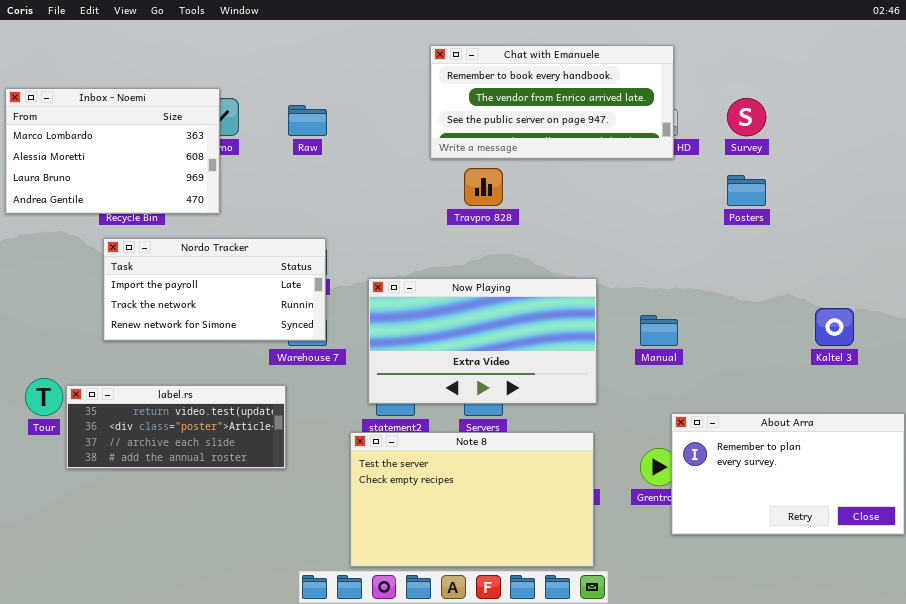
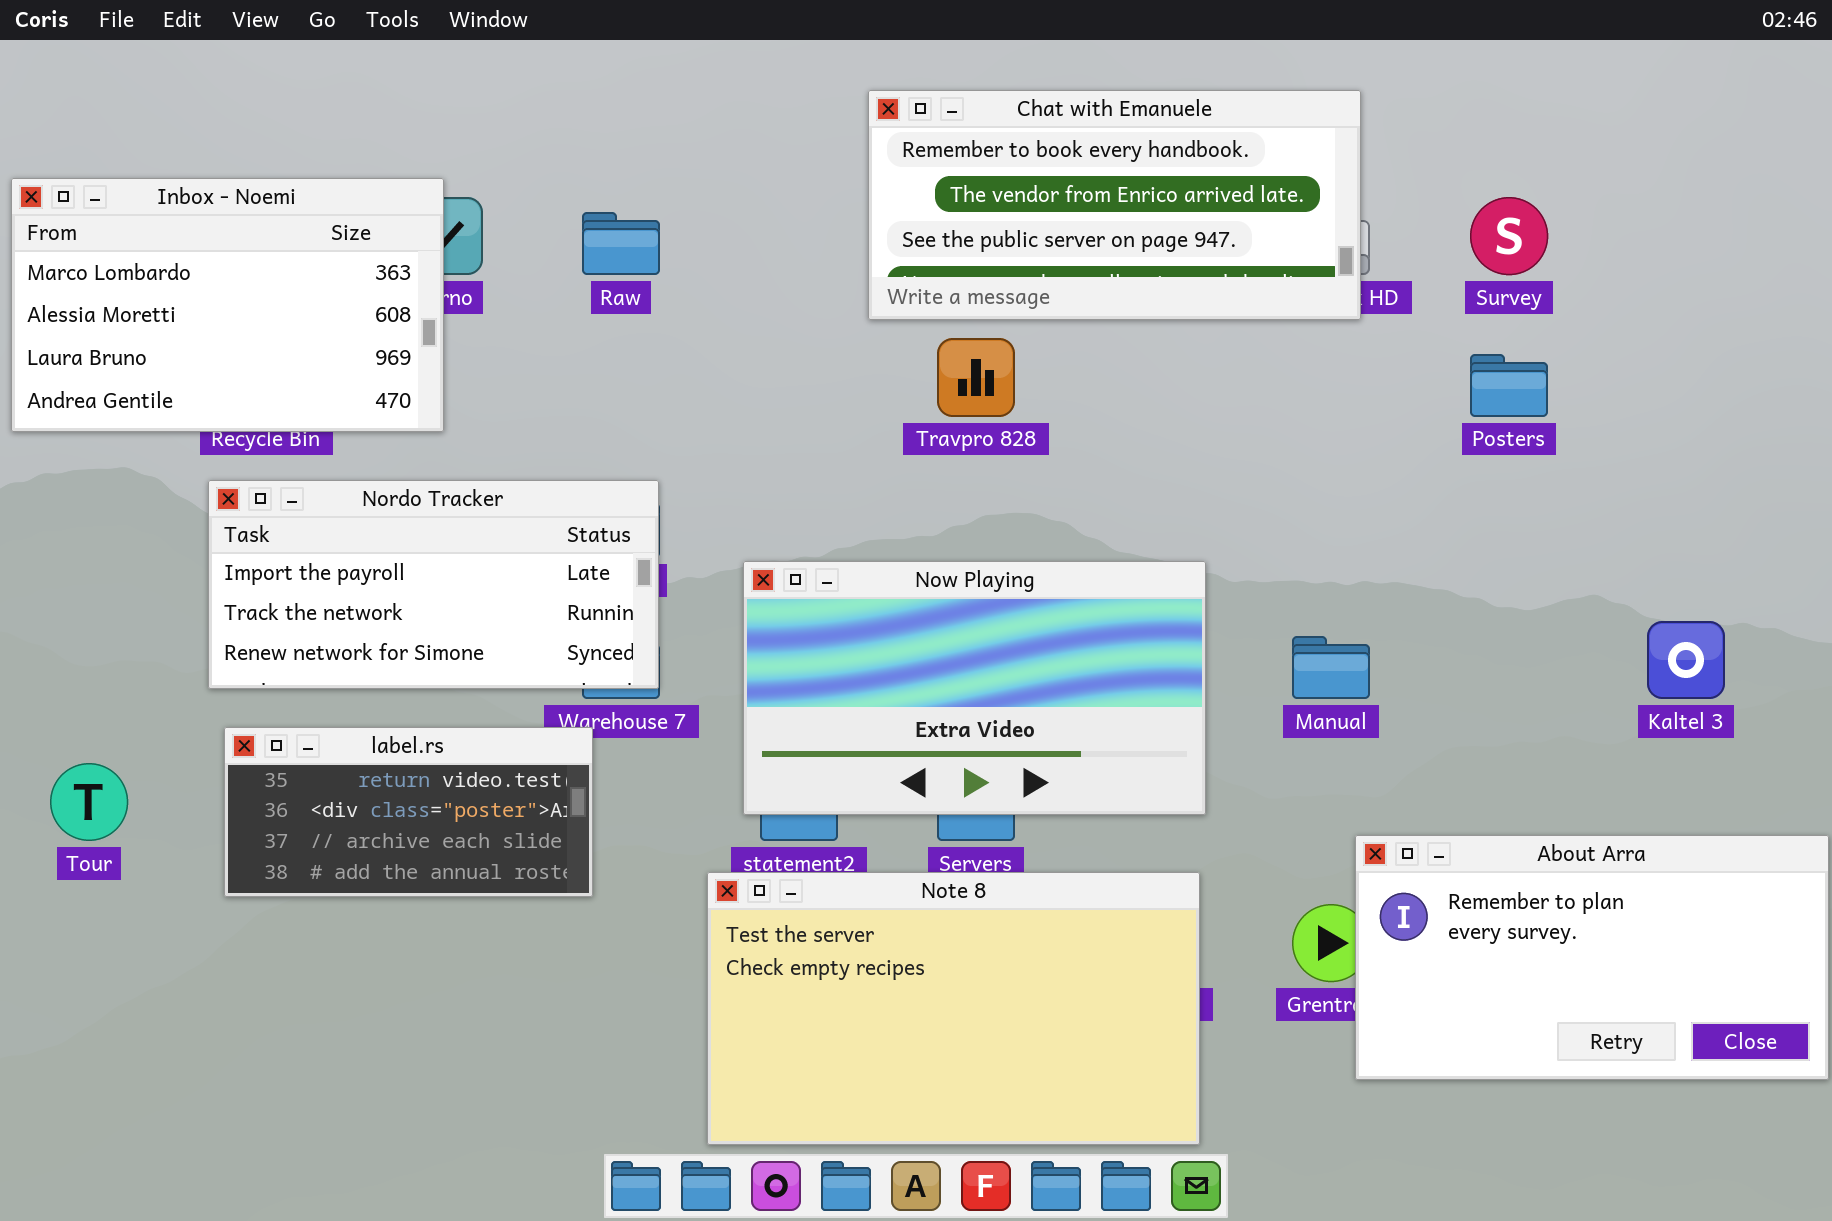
label.rs: [66,385,286,469] -> [224,727,593,897], moved, resized

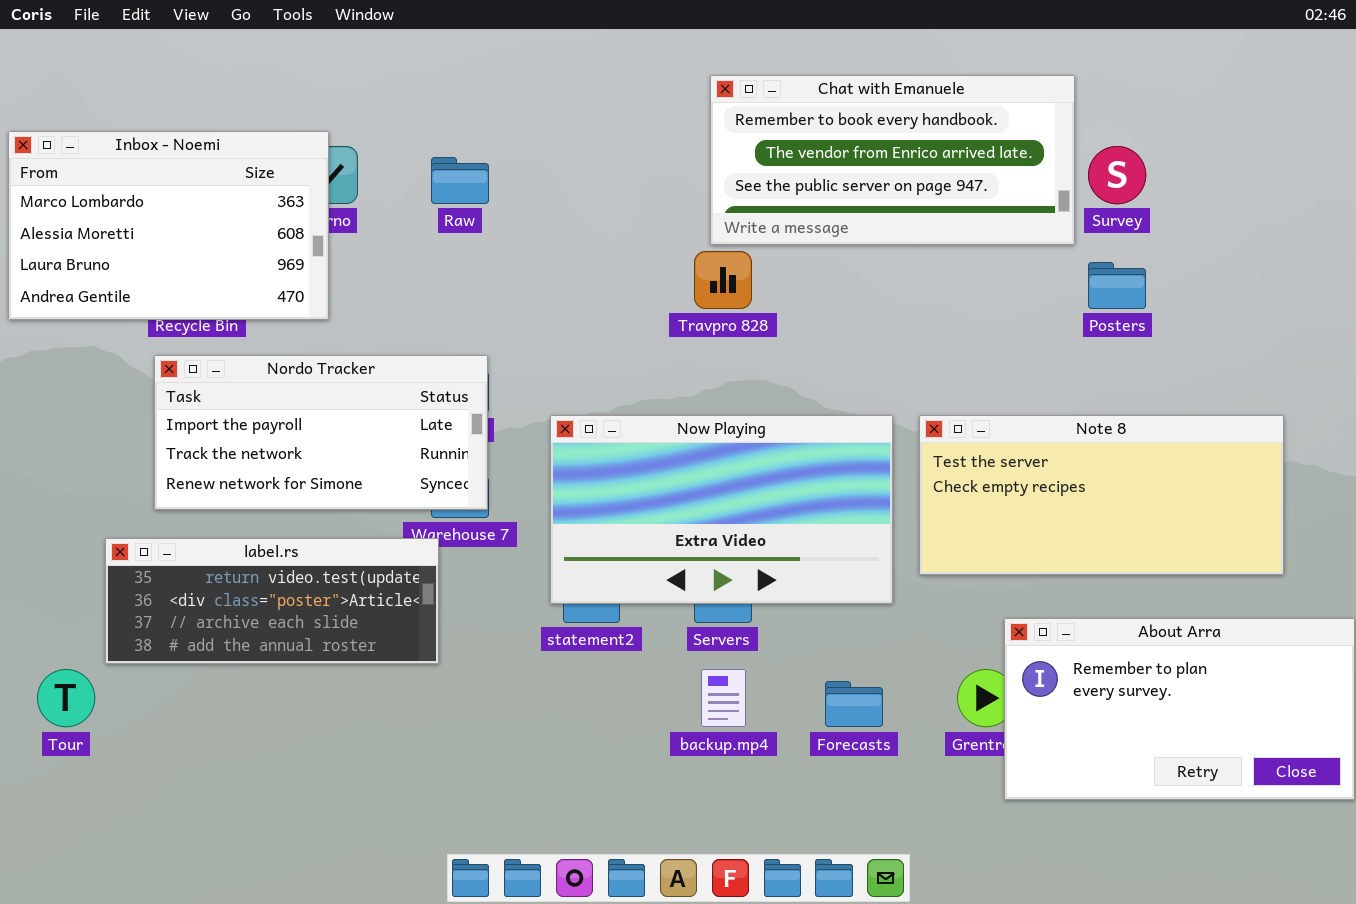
Chat with Emanuele: [868,90,1361,320] -> [710,75,1075,245], moved
label.rs: [224,727,593,897] -> [105,538,439,664], resized
Tour: [50,763,128,841] -> [37,669,95,727], moved
Note 8: [707,872,1200,1145] -> [919,415,1284,575], moved, resized

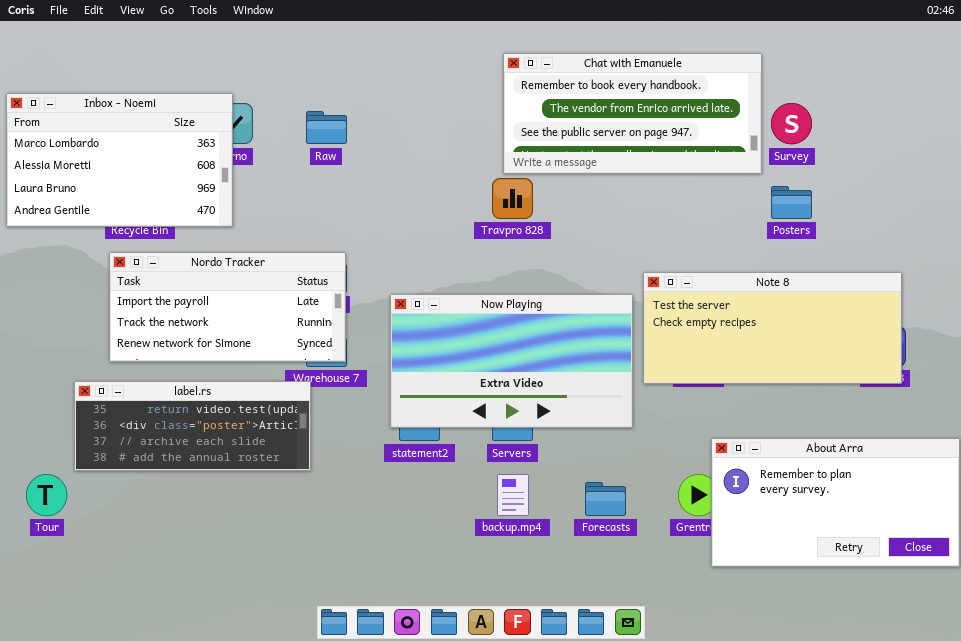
Note 8: [919,415,1284,575] -> [643,272,902,384], moved

